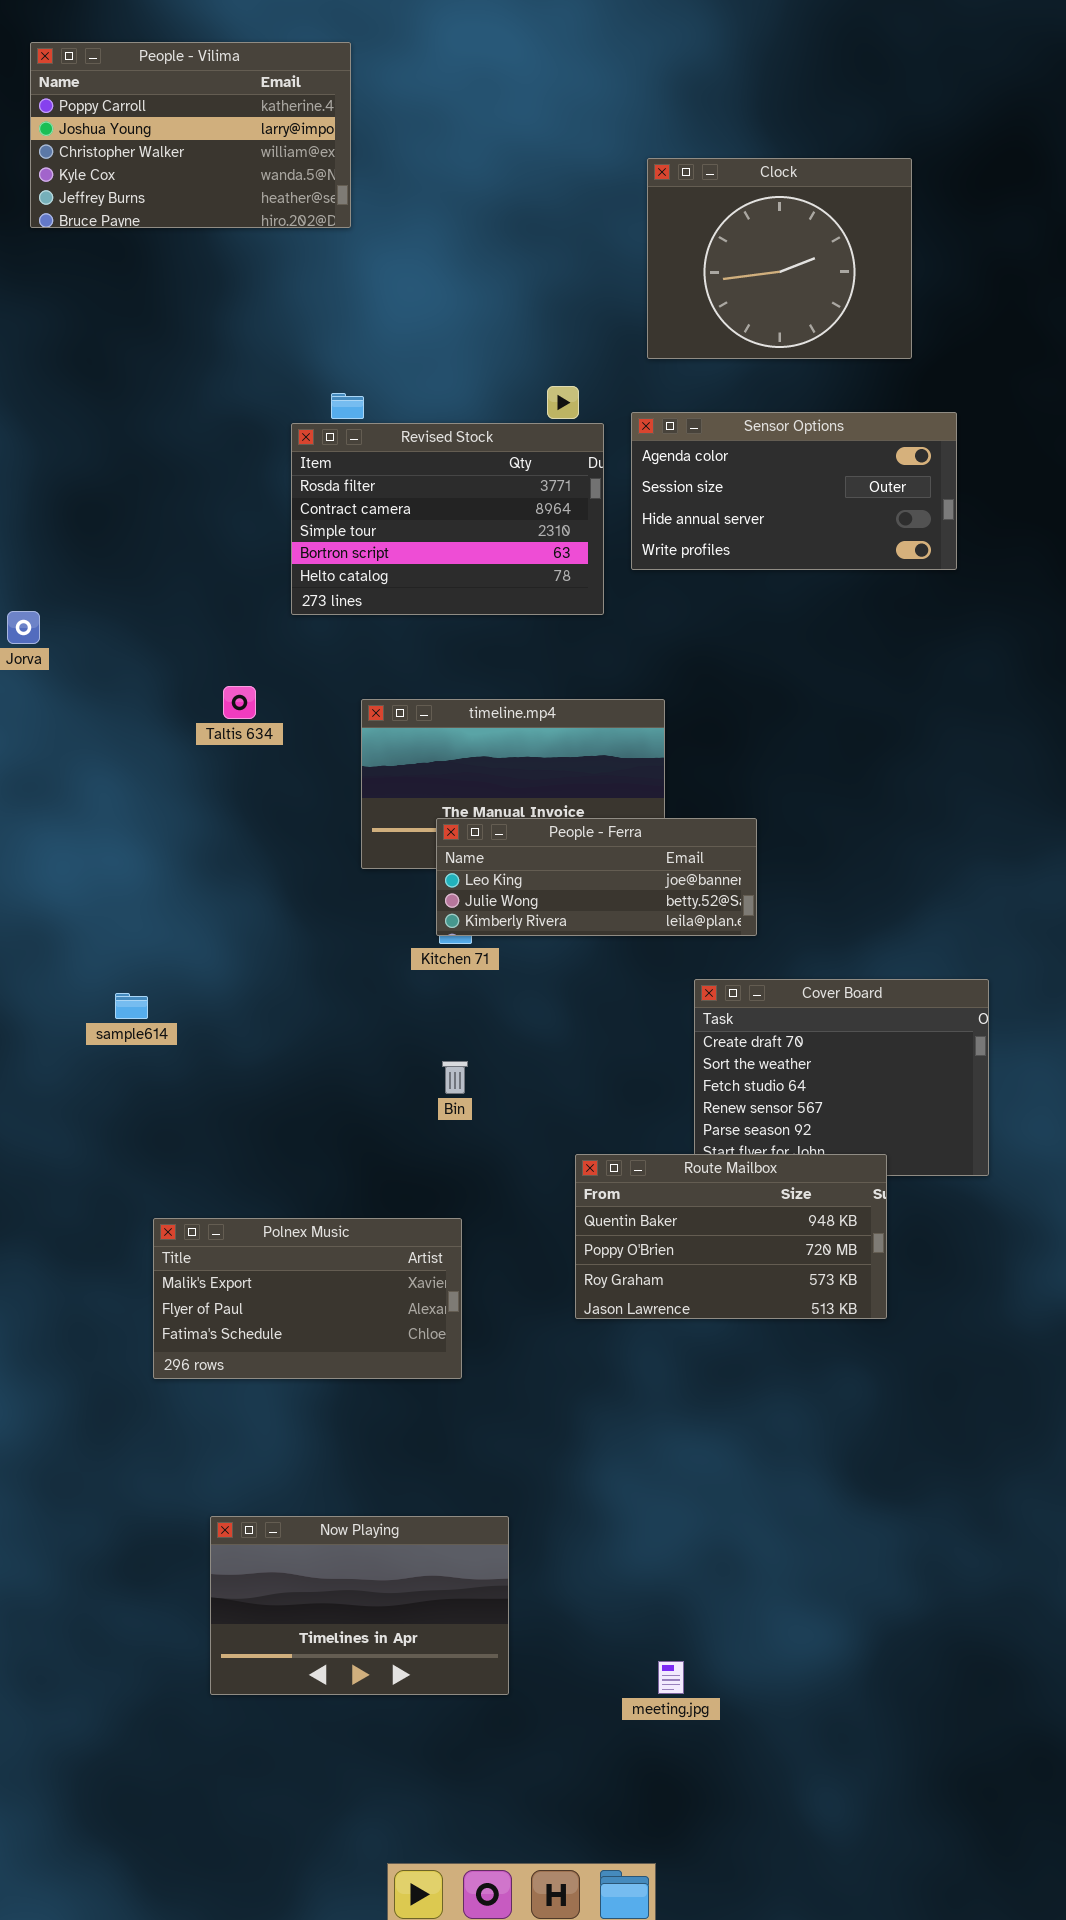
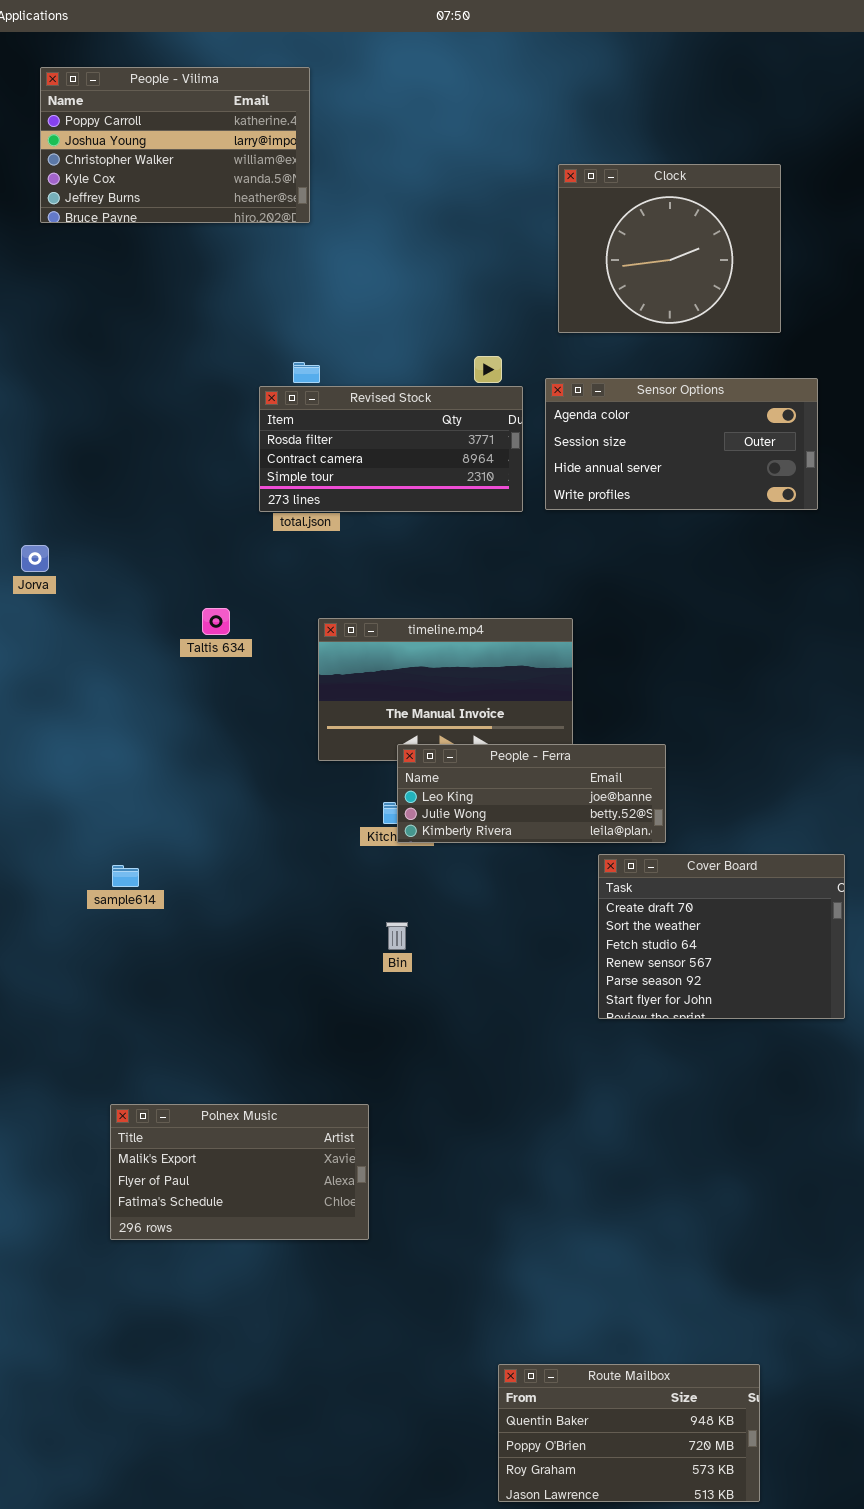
Revised Stock: [291,423,604,615] -> [259,386,523,512], resized
People - Ferra: [436,818,757,936] -> [397,744,666,843], moved
Route Mailbox: [575,1154,887,1319] -> [498,1364,760,1502], moved
Polnex Music: [153,1218,462,1379] -> [110,1104,369,1240], moved
Now Playing: [210,1516,509,1695] -> none, closed

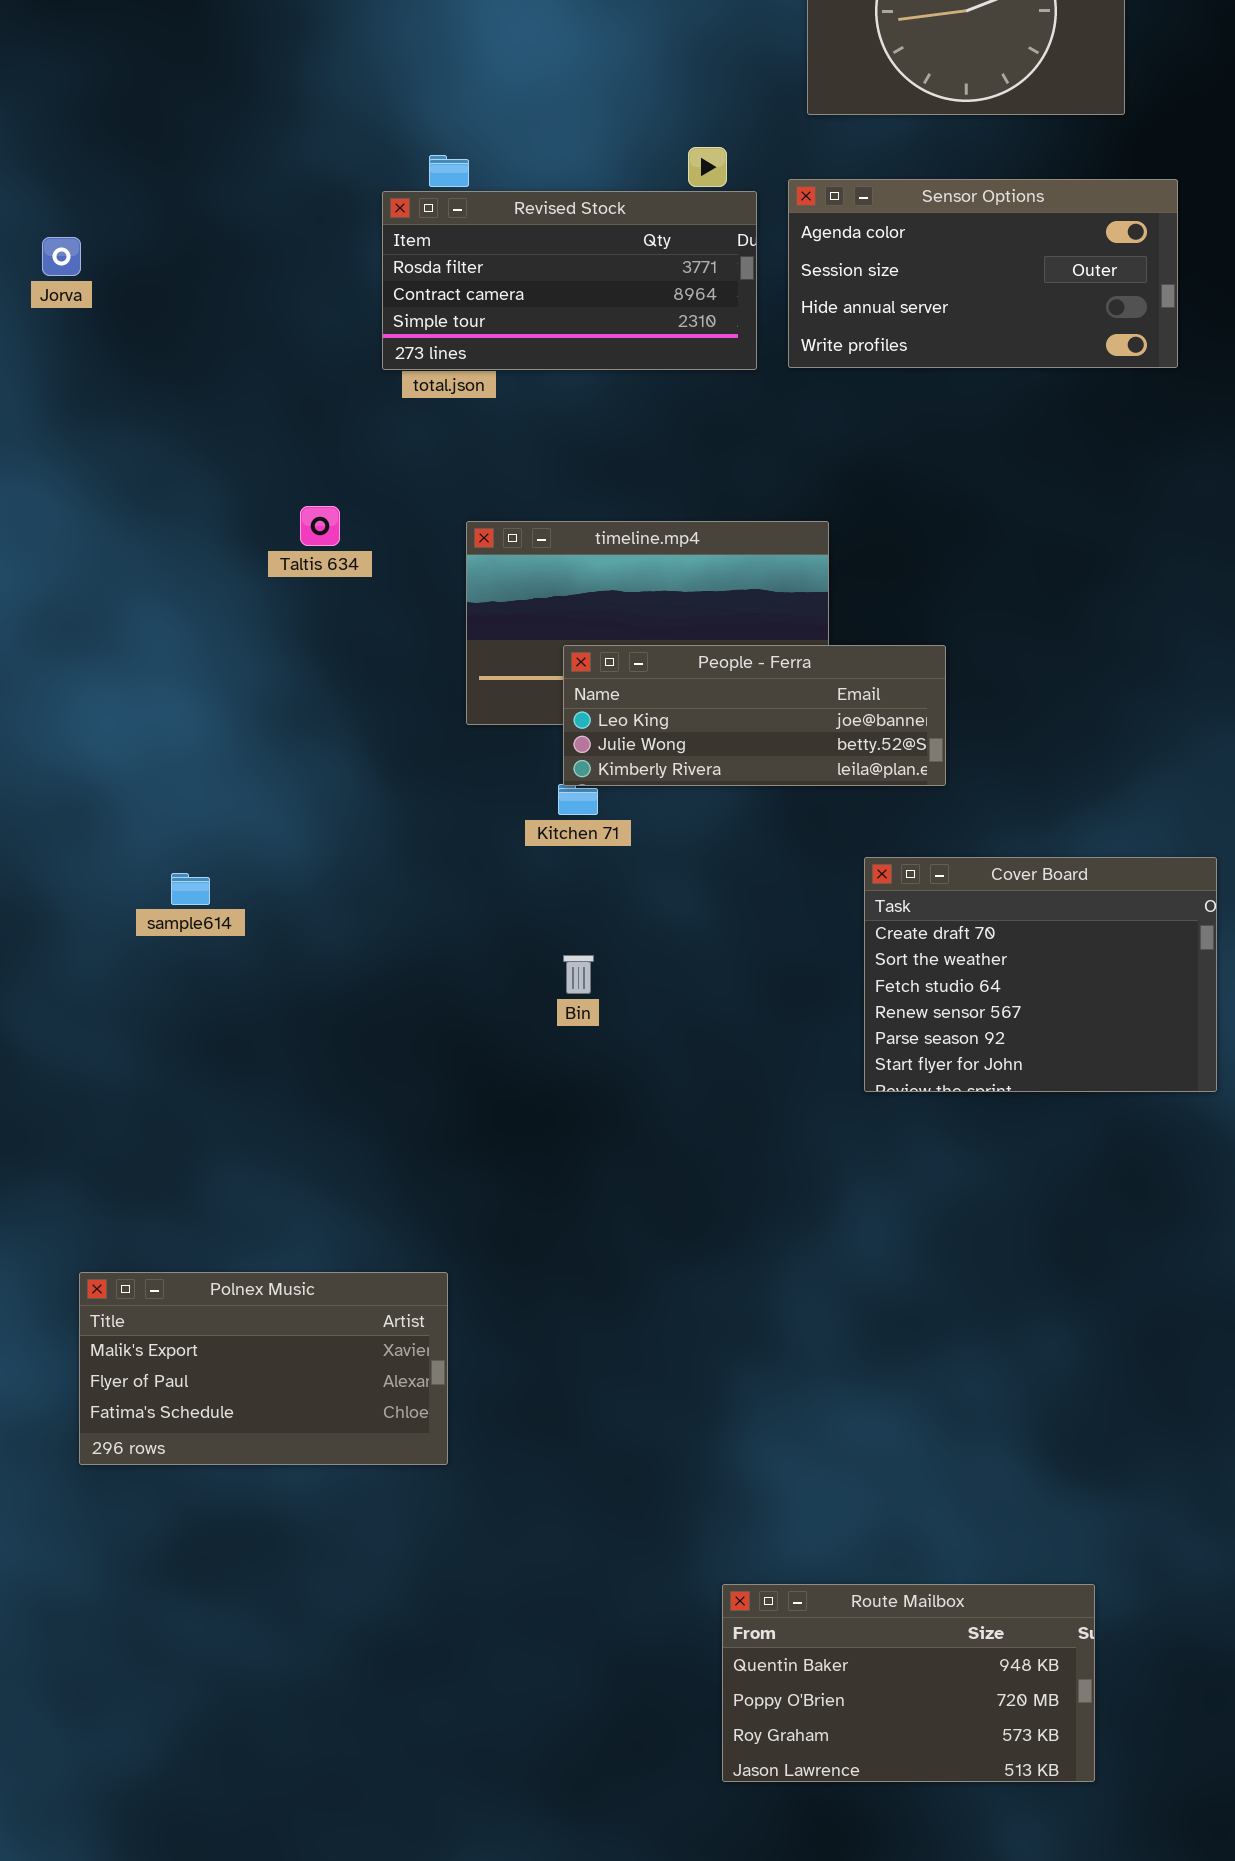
Jorva: [21,545,49,572] -> [42,237,81,276], moved
People - Ferra: [397,744,666,843] -> [563,645,946,786], moved
Polnex Music: [110,1104,369,1240] -> [79,1272,448,1465], moved

